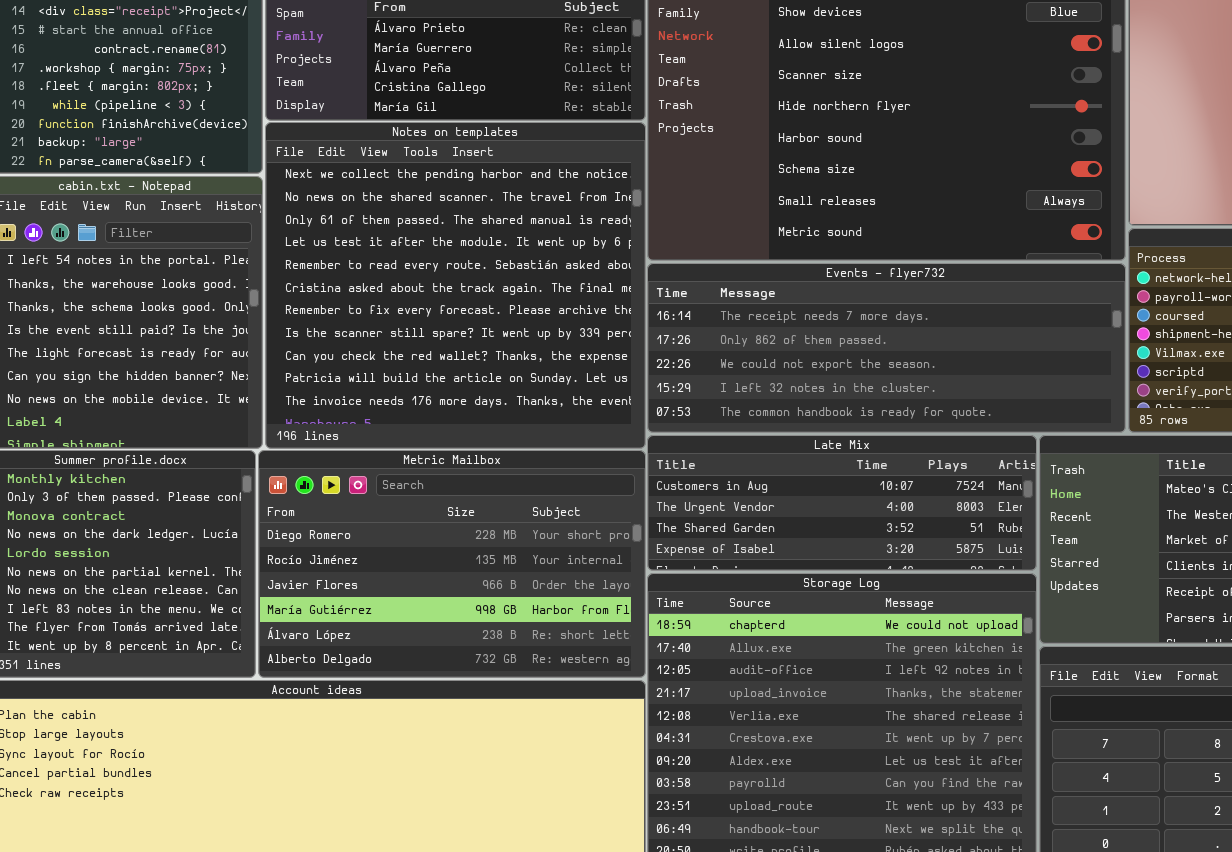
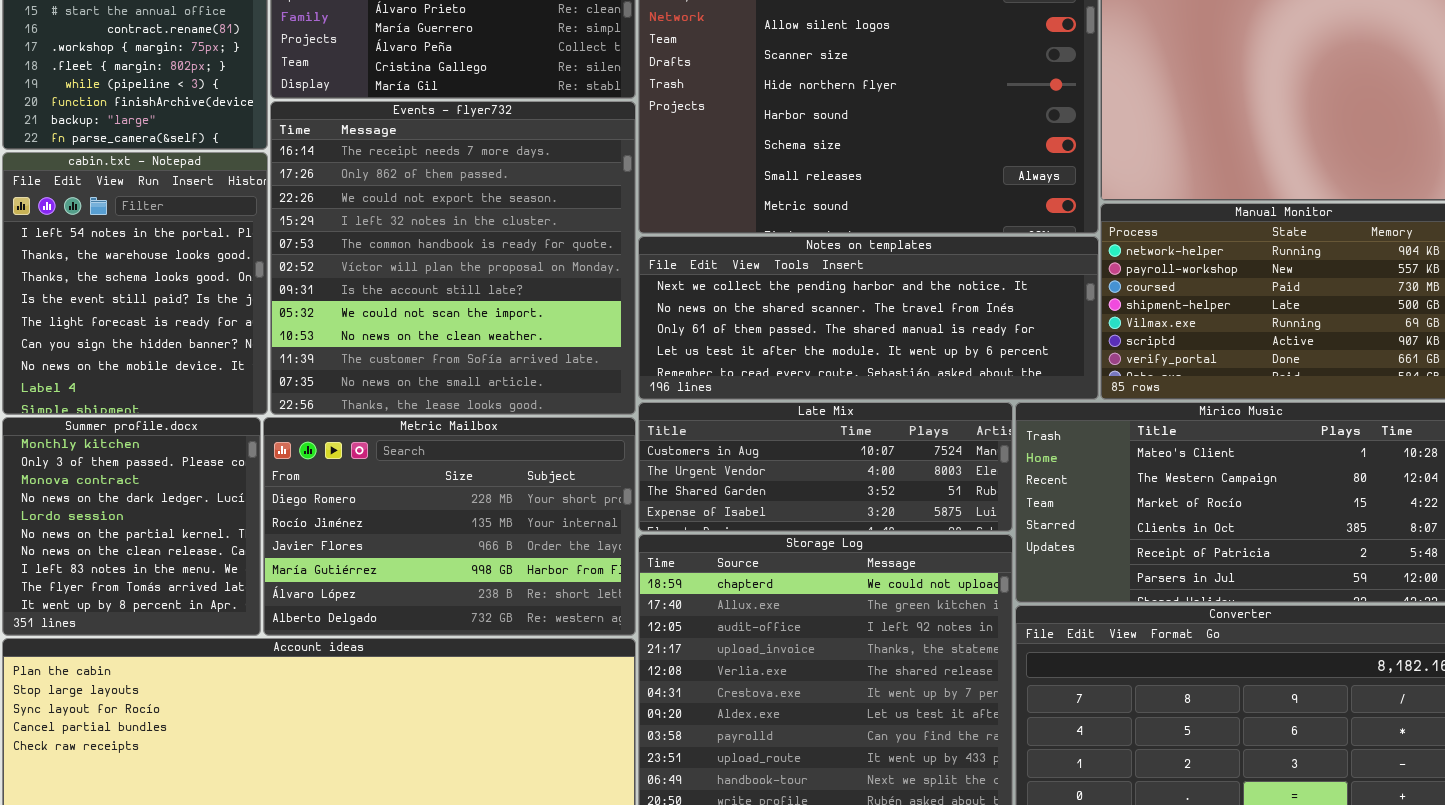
Notes on templates: [265,122,646,449] -> [638,236,1099,400], moved, resized
Events - flyer732: [647,263,1126,433] -> [270,101,636,415], moved, resized

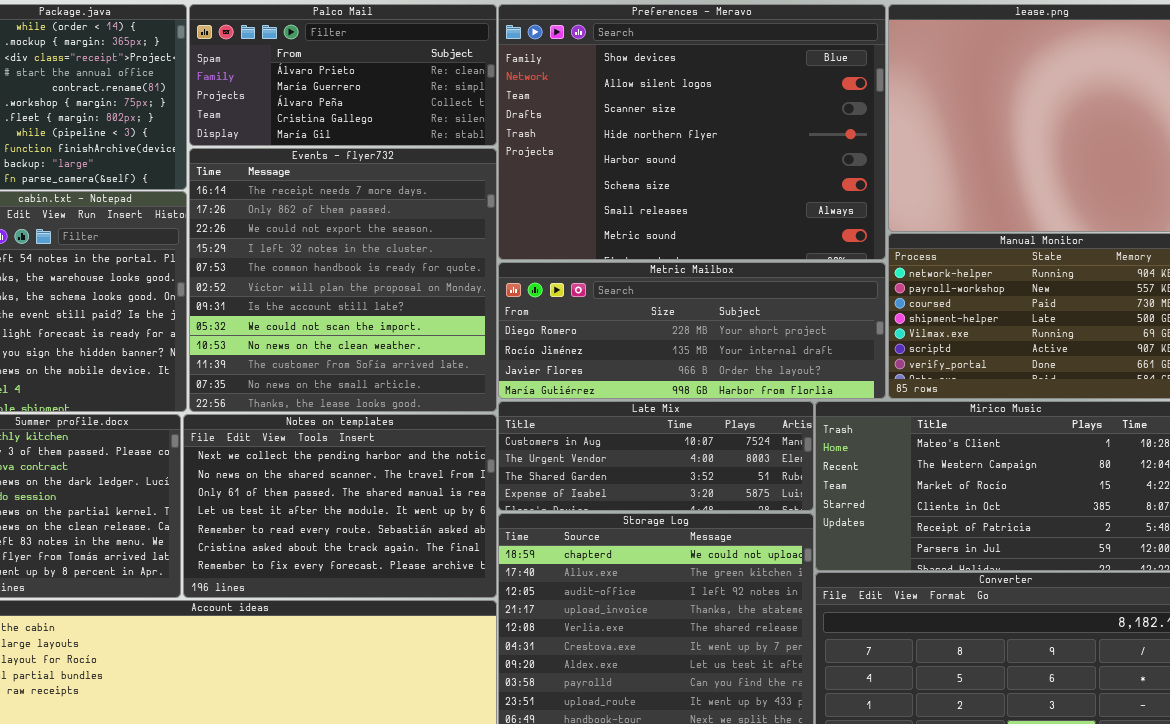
Notes on templates: [638,236,1099,400] -> [183,414,497,598], moved, resized
Metric Mailbox: [263,417,636,636] -> [498,262,886,399], moved, resized

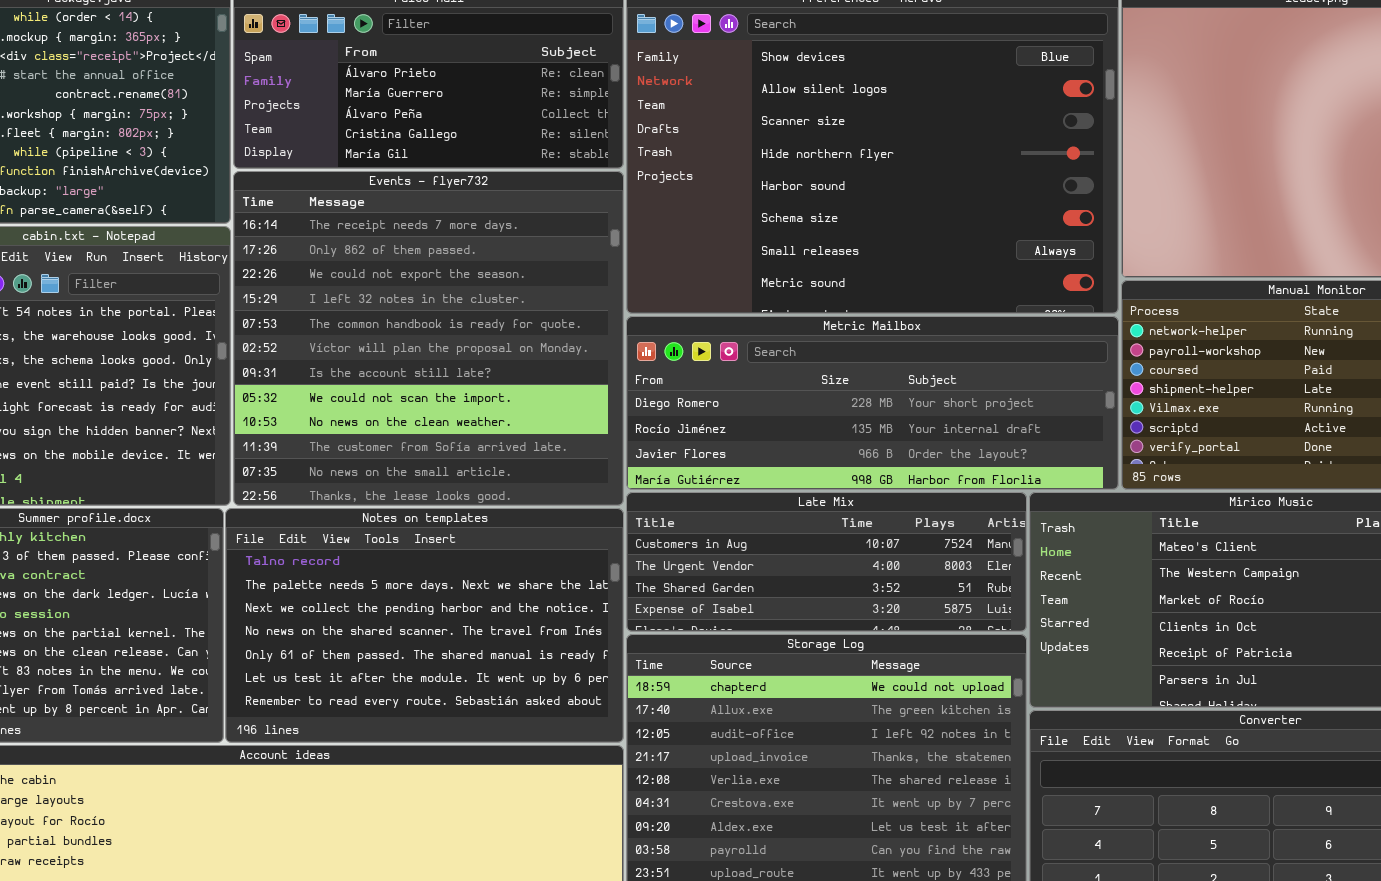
Notes on templates: [183,414,497,598] -> [225,508,624,743], scrolled up 2 rows

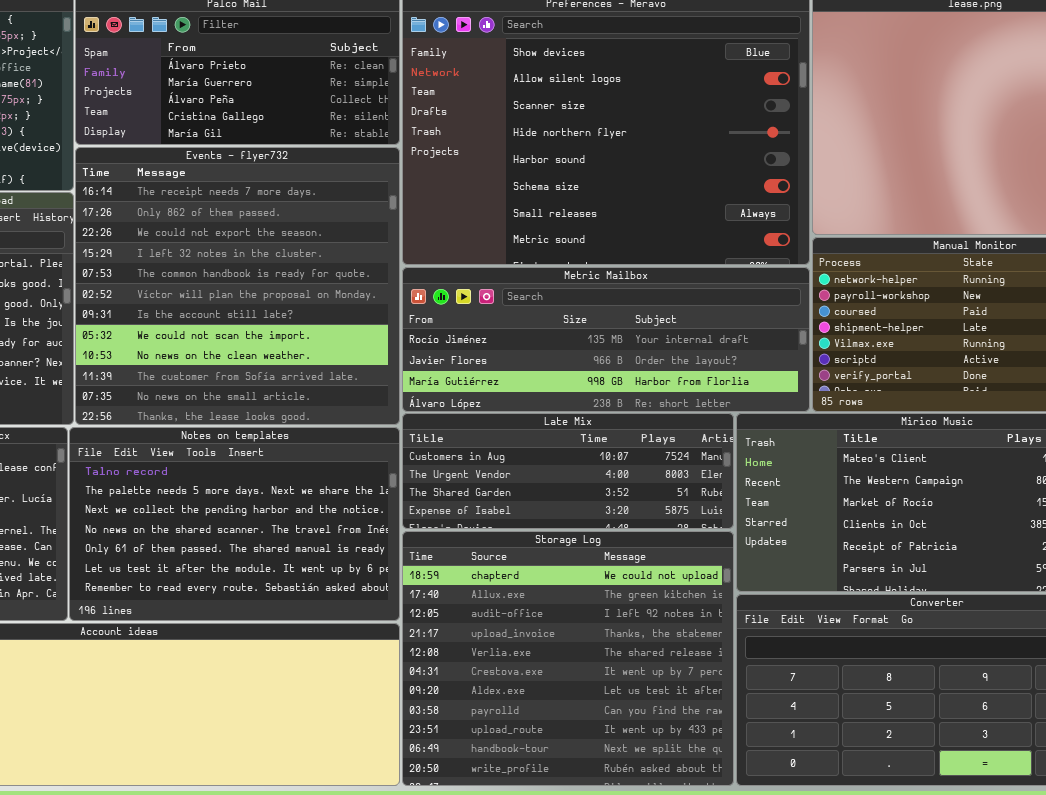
Metric Mailbox: [626,316,1119,490] -> [402,267,810,412], scrolled down 1 row

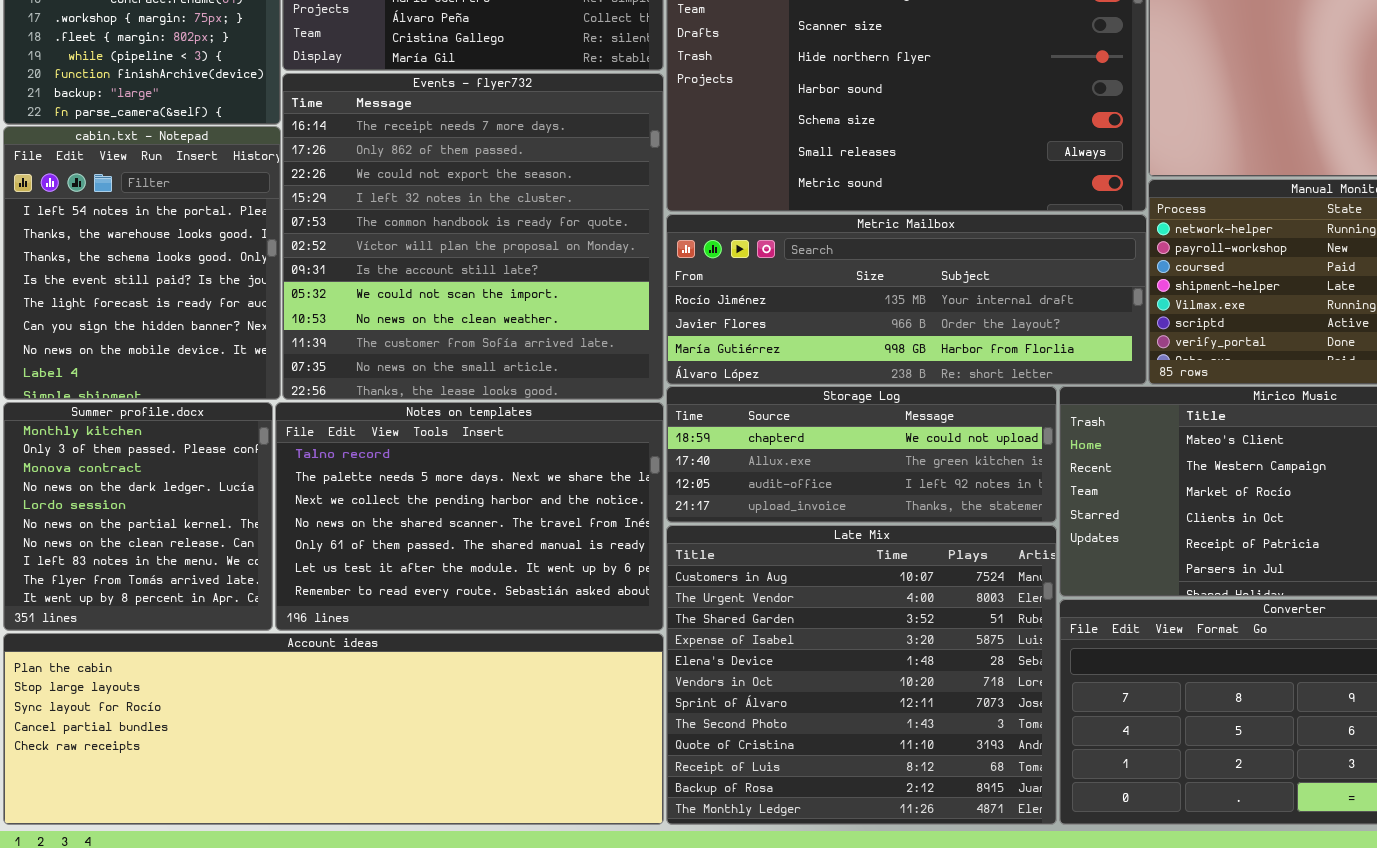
Late Mix: [402,413,734,529] -> [666,525,1057,825], moved, resized
Storage Log: [402,531,734,786] -> [666,386,1057,523], moved, resized

